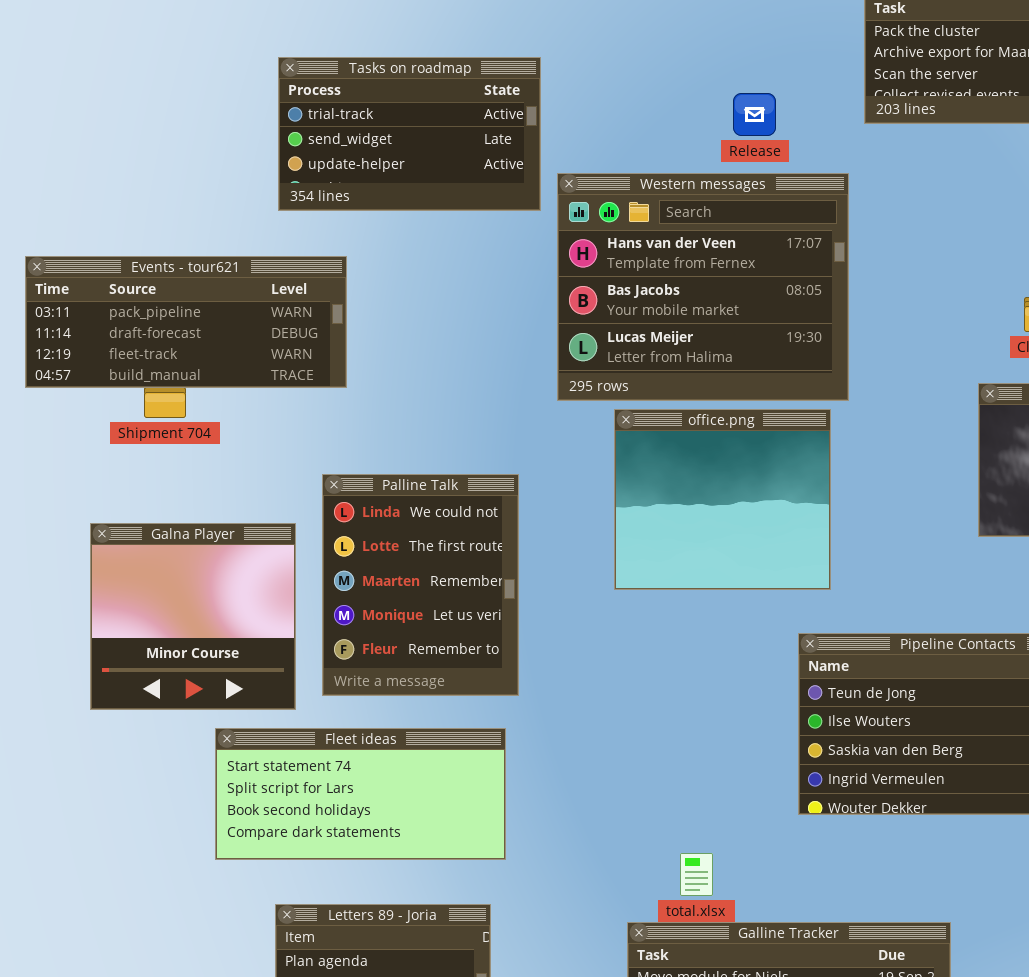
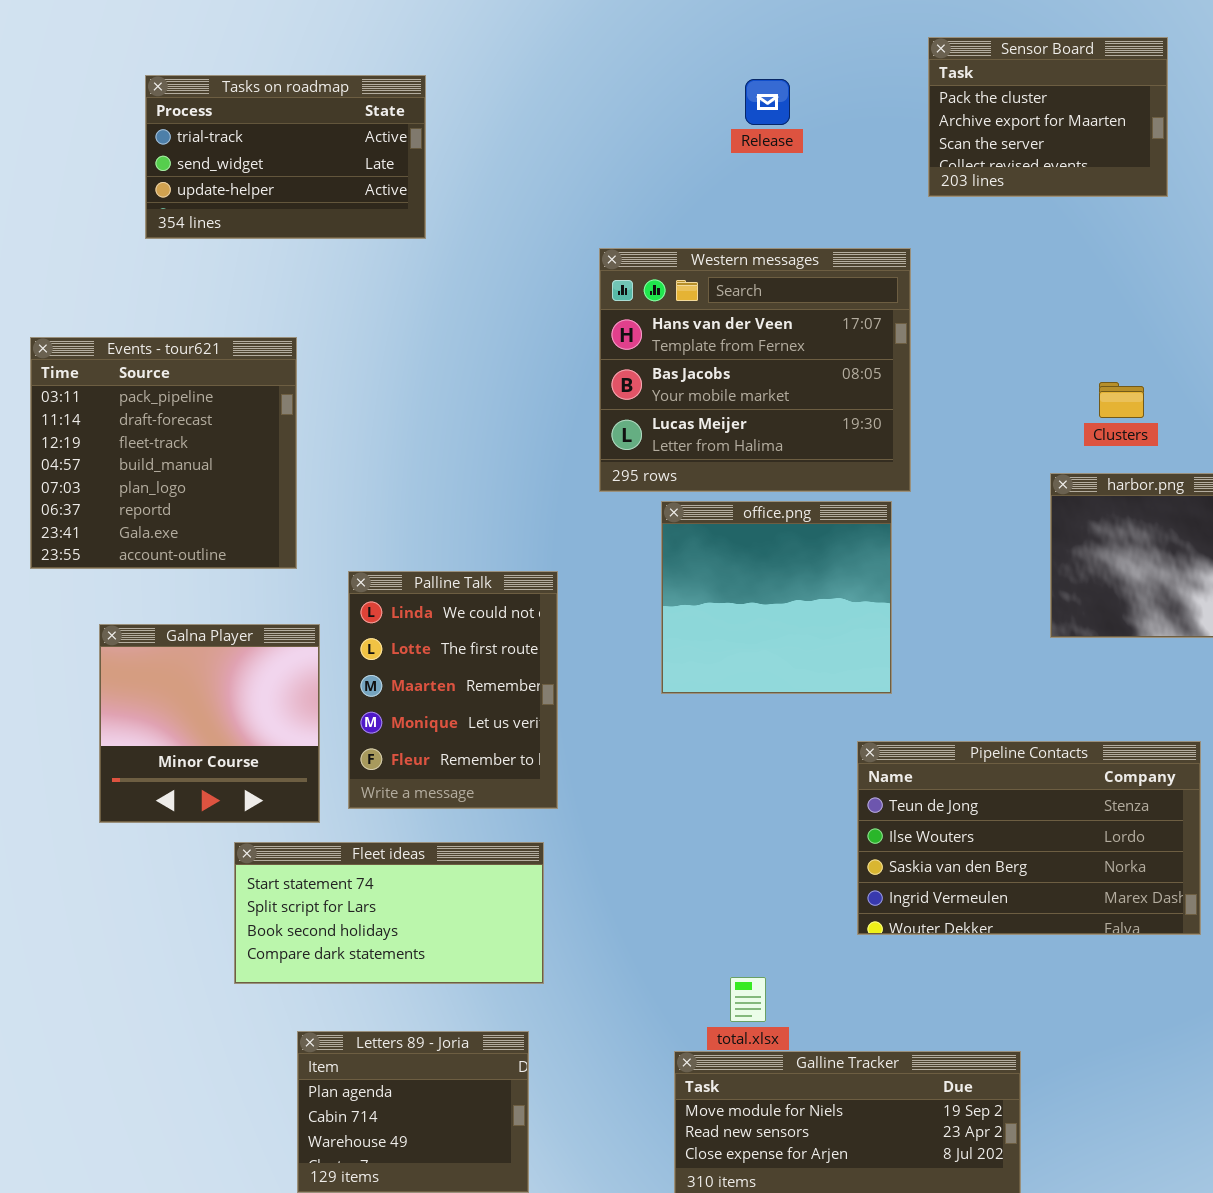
Tasks on roadmap: [278,57,541,211] -> [145,75,426,239], moved
Release: [733,93,776,136] -> [745,79,790,125], moved
Events - tour621: [25,256,347,388] -> [30,337,297,569], resized

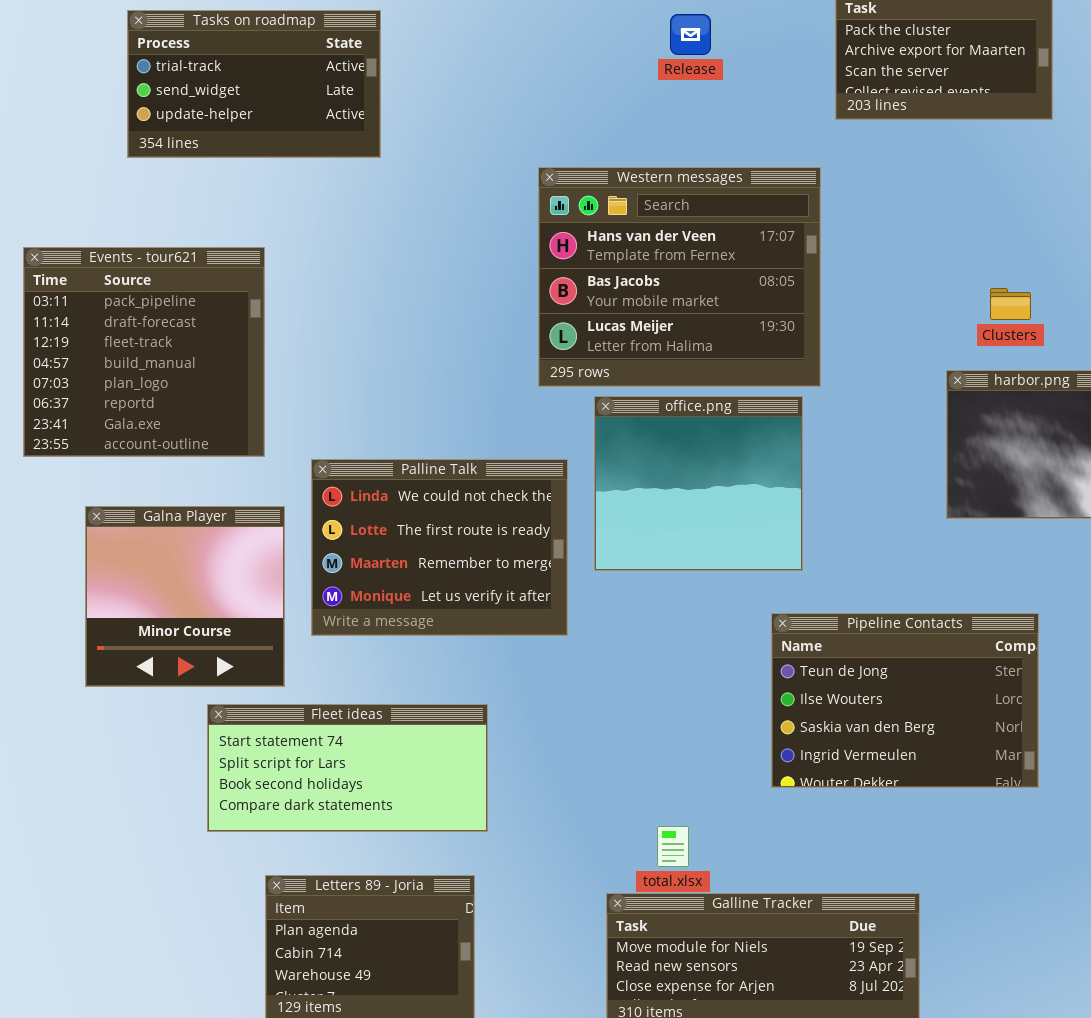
Palline Talk: [348,571,558,809] -> [311,459,568,636], resized
Pipeline Contacts: [857,741,1201,935] -> [771,613,1039,788], resized

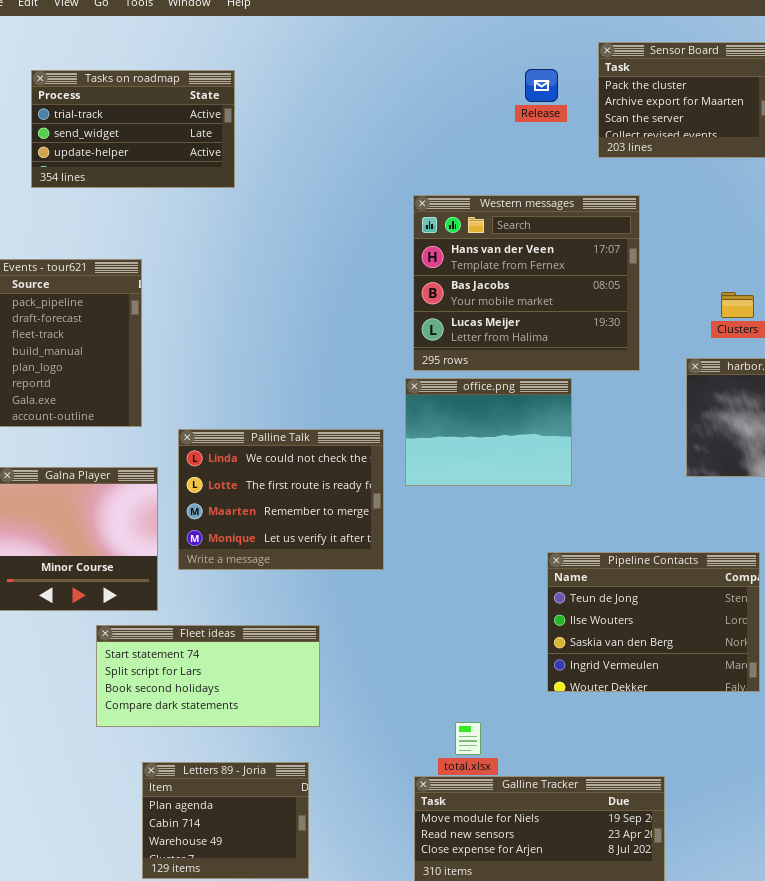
Release: [670,14,711,55] -> [525,69,558,102], moved
Western messages: [538,167,821,387] -> [413,195,640,371], moved
office.png: [594,396,803,571] -> [405,378,572,486], resized

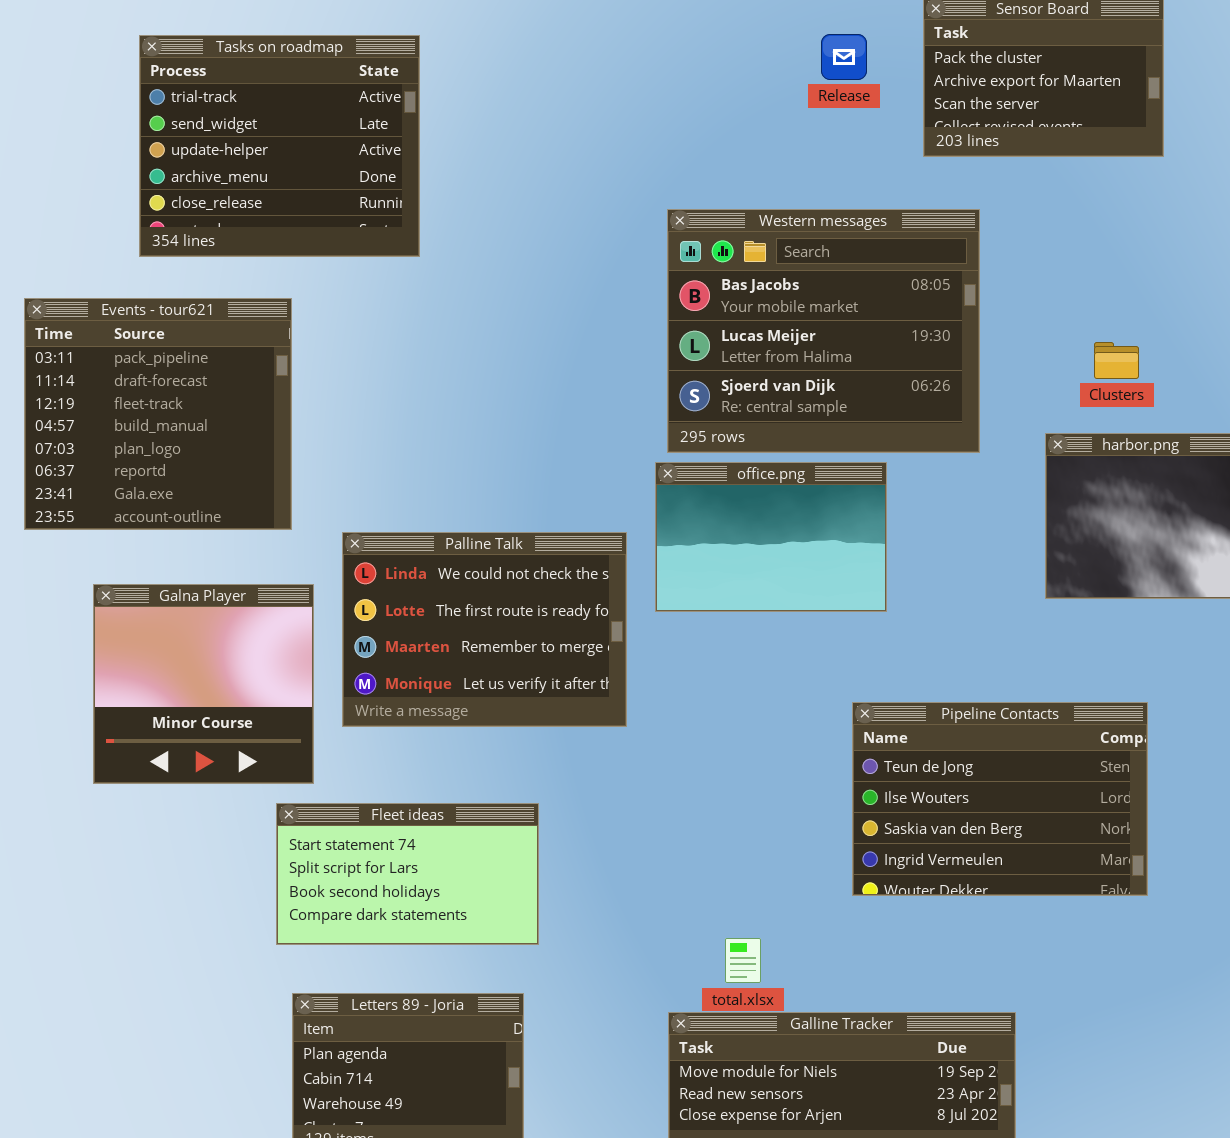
Tasks on roadmap: [31,70,235,188] -> [139,35,420,257], resized
Western messages: [413,195,640,371] -> [667,209,980,453], scrolled down 1 row
Fleet ideas: [96,625,320,727] -> [276,803,539,945], resized

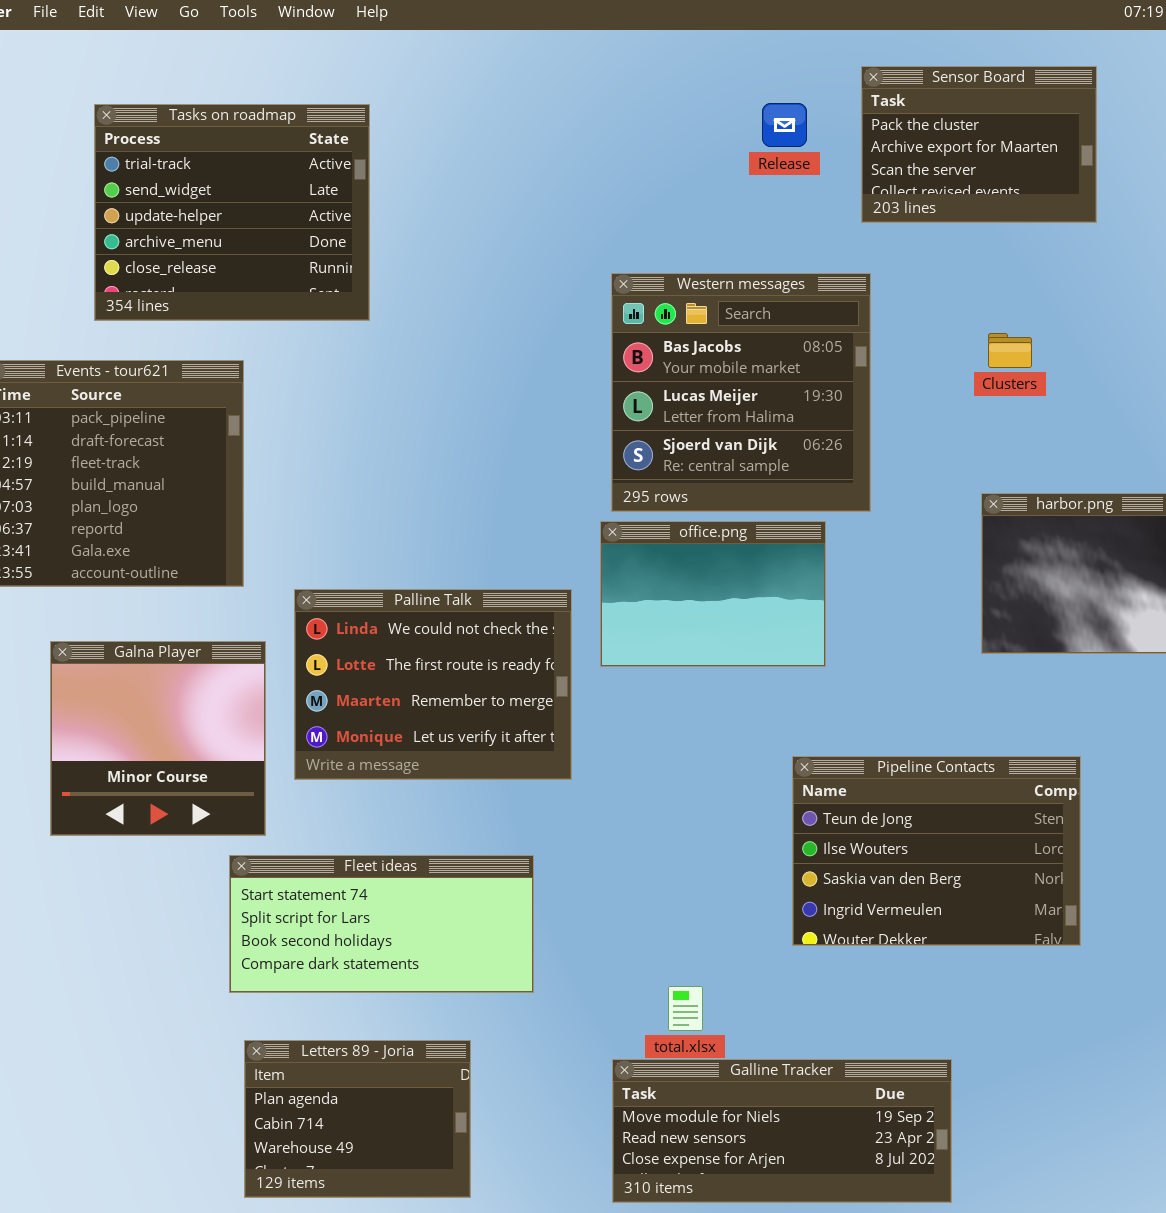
Western messages: [667,209,980,453] -> [611,273,871,512], resized
Clusters: [1094,342,1139,379] -> [988,333,1032,368], moved
Fleet ideas: [276,803,539,945] -> [229,855,534,993], resized

